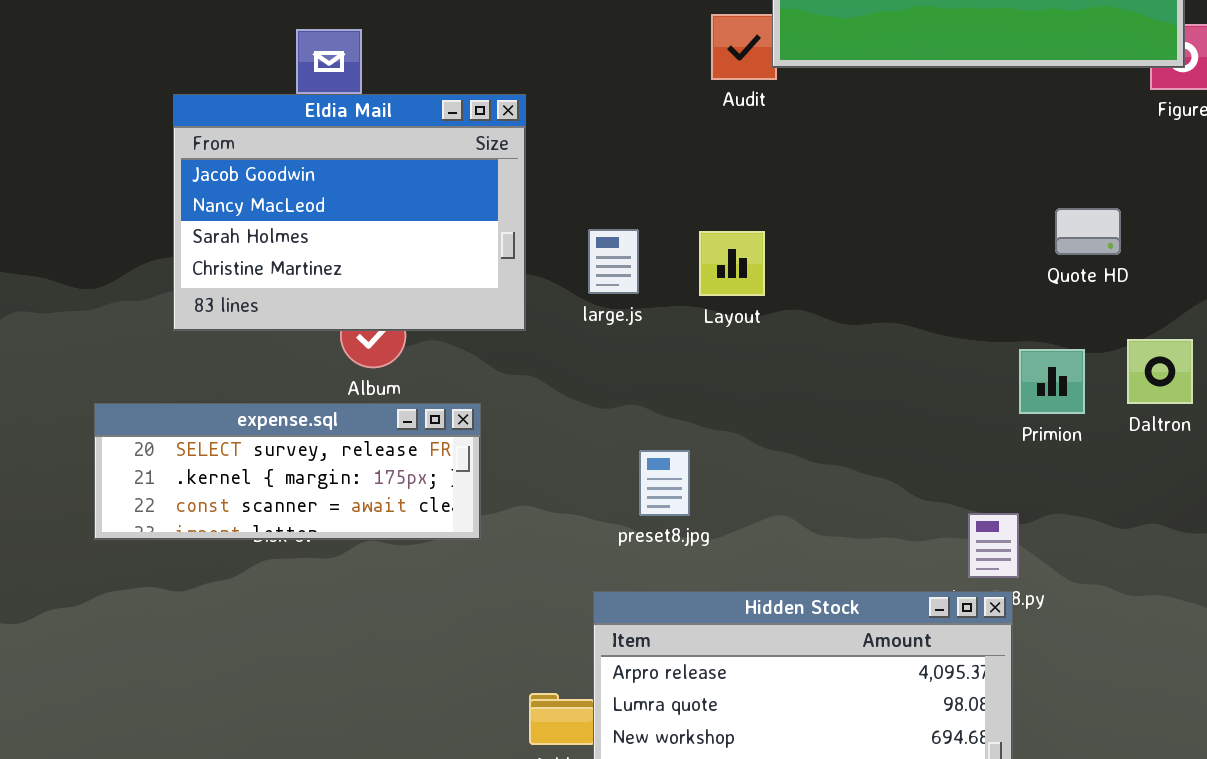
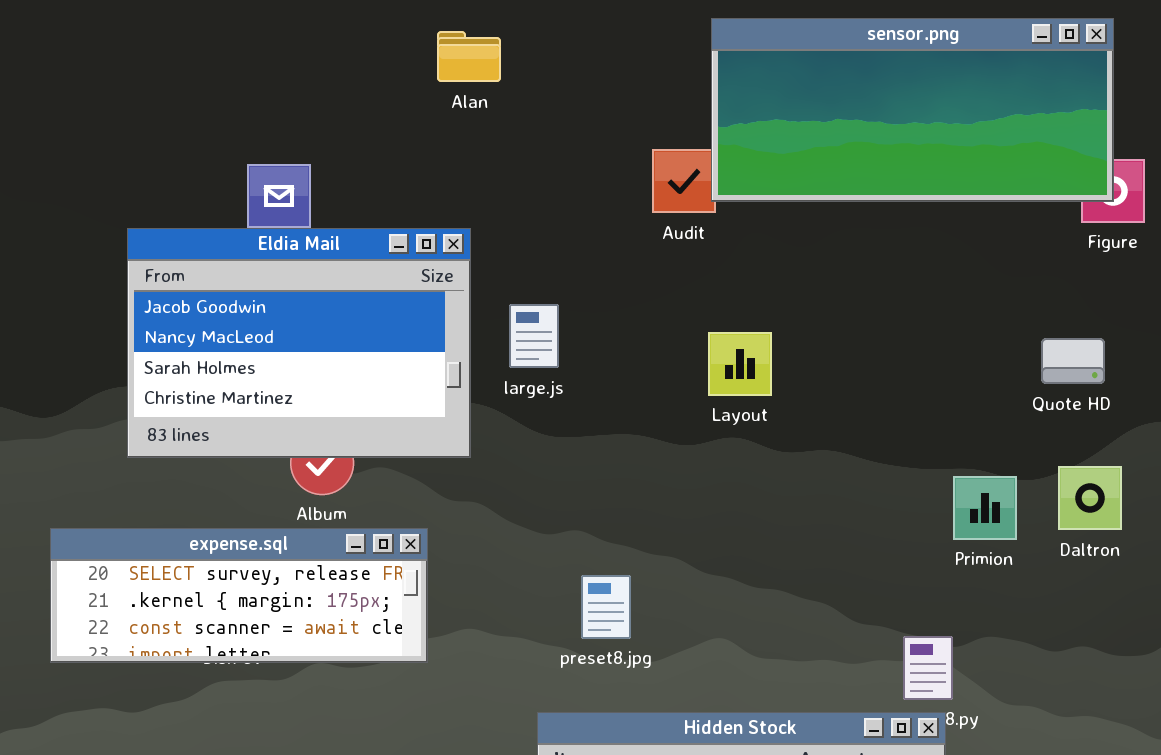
Quote HD: [1055,208,1121,255] -> [1041,338,1105,384], moved
large.js: [588,229,639,294] -> [509,304,559,368], moved
Layout: [699,231,765,296] -> [708,332,772,396], moved

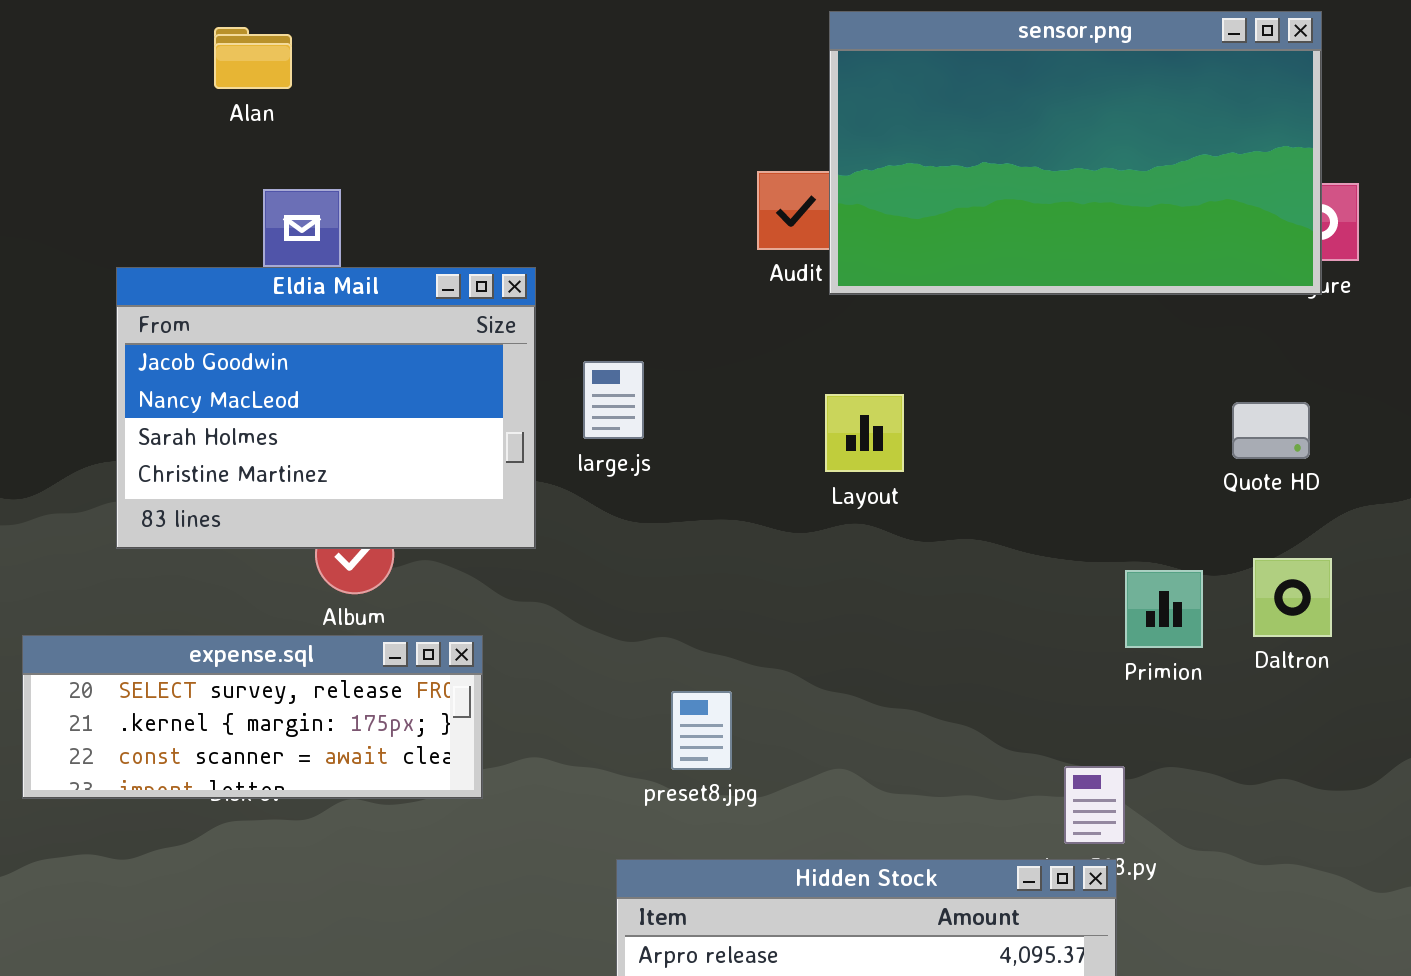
sensor.png: [711,18,1114,202] -> [829,11,1322,295], resized
Alan: [437,31,501,82] -> [214,27,292,89], moved

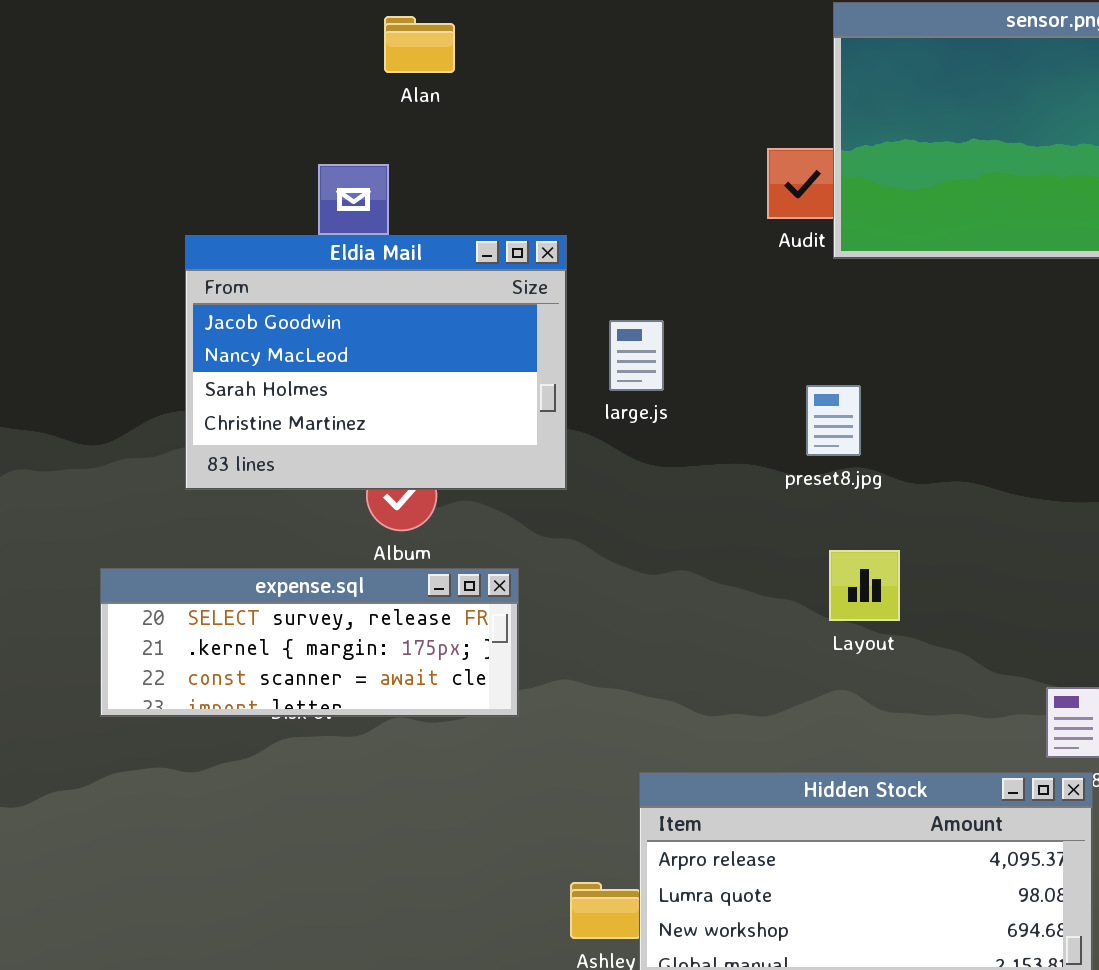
Alan: [214,27,292,89] -> [384,16,455,73], moved
Layout: [825,394,904,472] -> [829,550,900,621], moved
preset8.jpg: [671,691,732,770] -> [806,385,861,456], moved

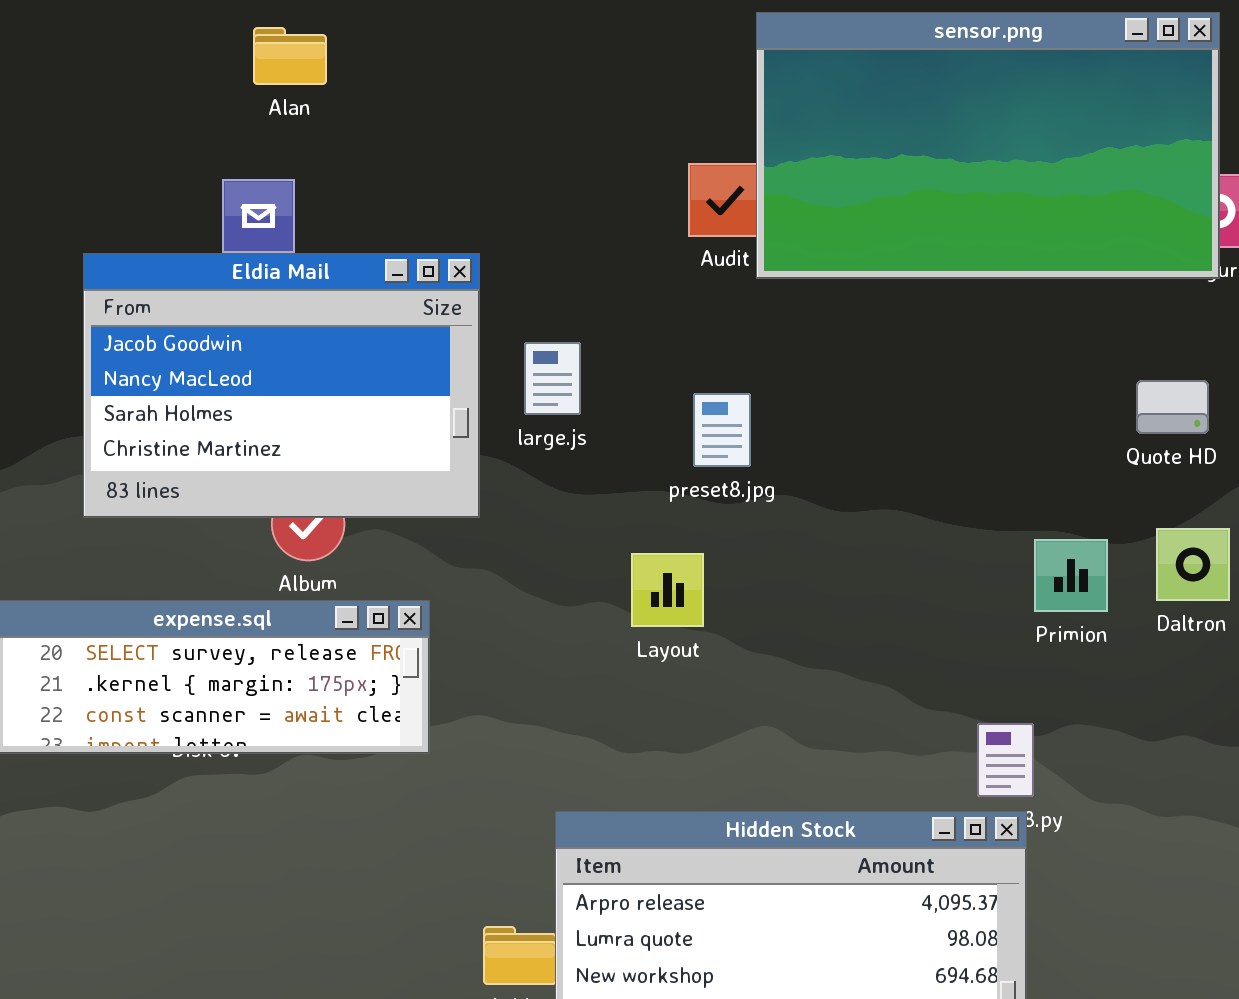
Alan: [384,16,455,73] -> [253,27,327,85], moved
preset8.jpg: [806,385,861,456] -> [693,393,751,467], moved
Layout: [829,550,900,621] -> [631,553,704,627], moved

